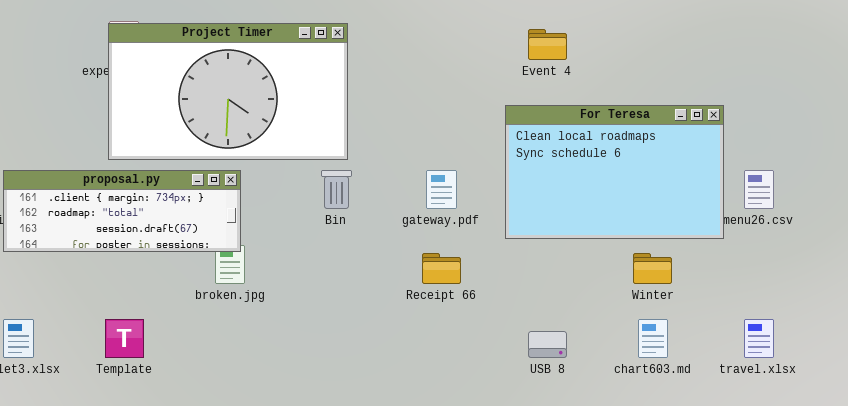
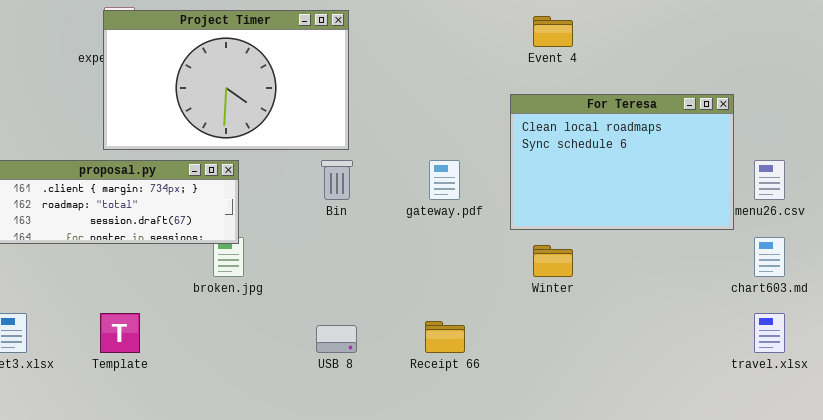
Receipt 66: [422,253,461,284] -> [425,321,465,353], moved
Winter: [633,253,672,284] -> [533,245,573,277], moved
chart603.md: [638,319,668,358] -> [754,237,785,277], moved
USB 8: [528,331,567,358] -> [316,325,357,353], moved

